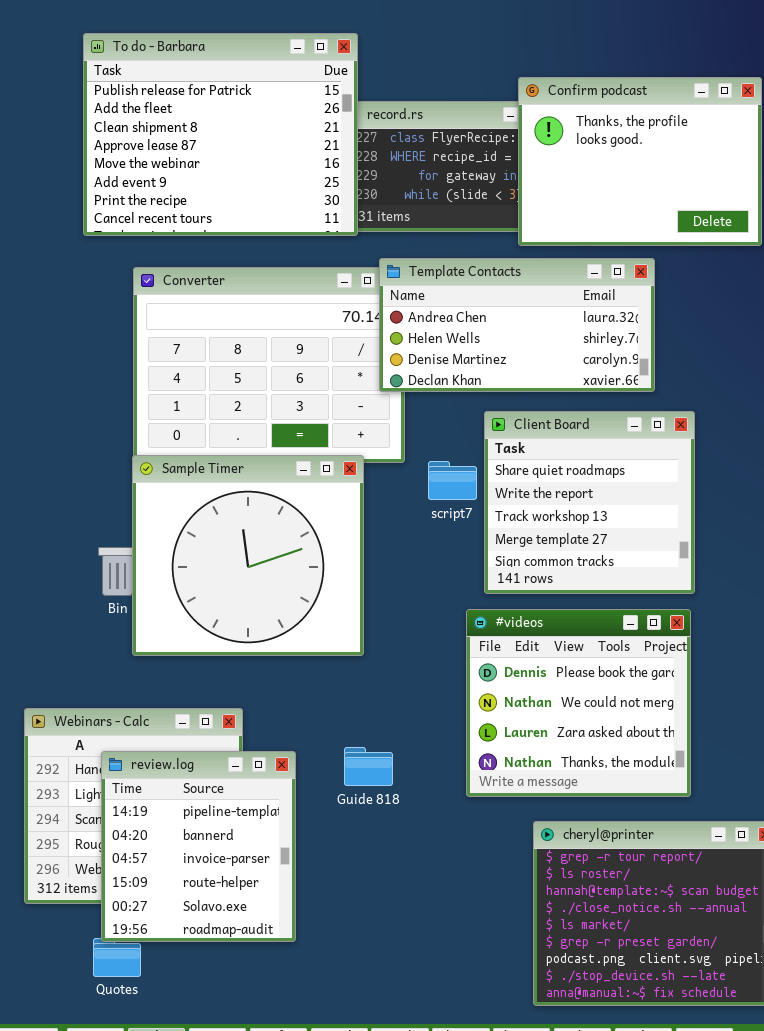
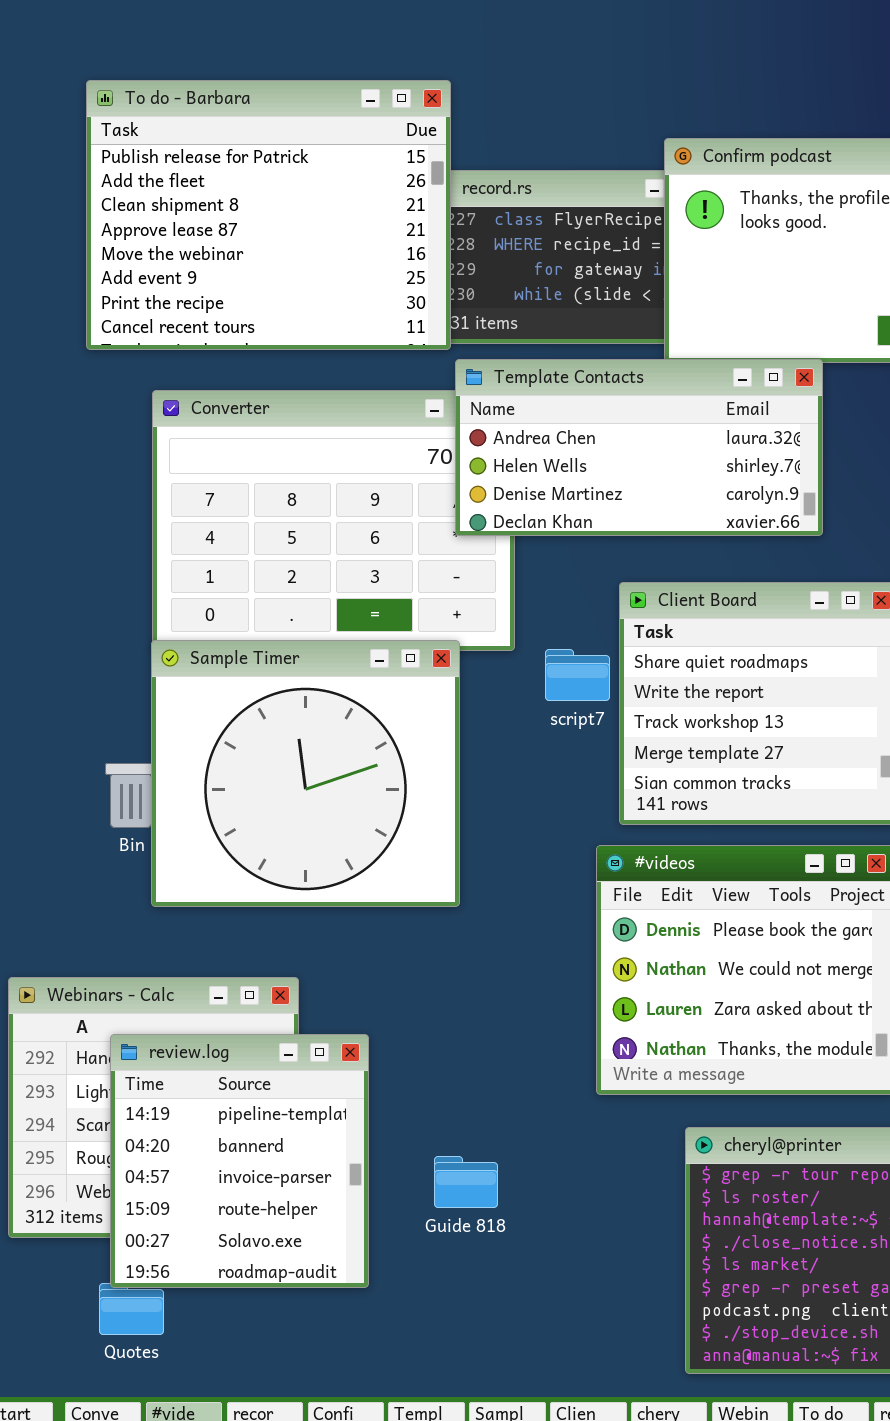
Template Contacts: [379,258,655,392] -> [455,359,823,536], moved
Guide 818: [344,747,393,786] -> [434,1156,498,1208], moved

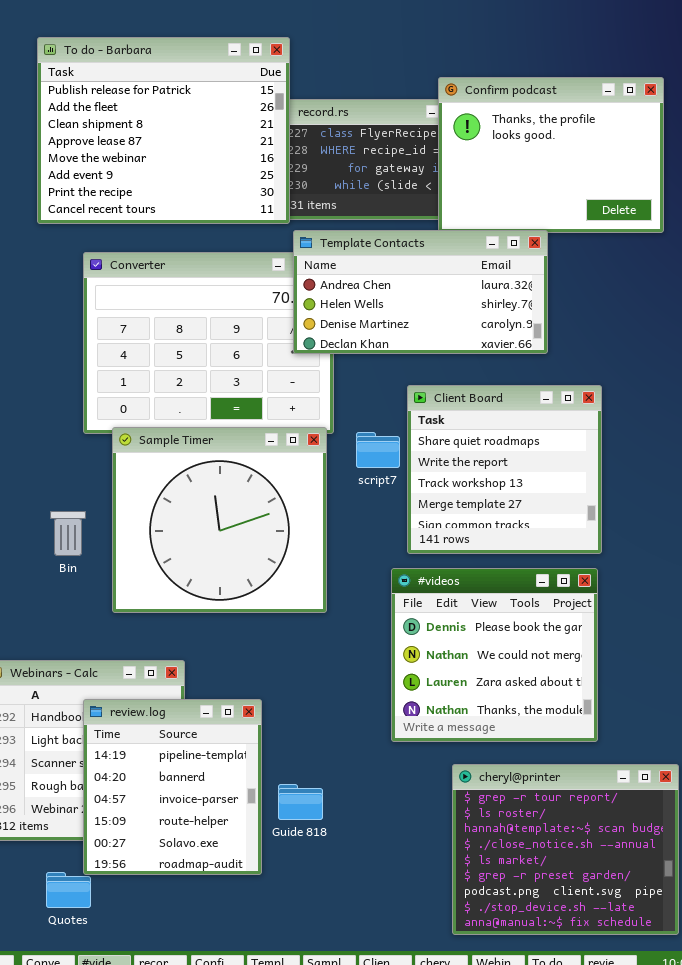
Sample Timer: [151,640,460,907] -> [112,427,327,613], moved
review.log: [110,1034,369,1288] -> [83,699,262,875], moved

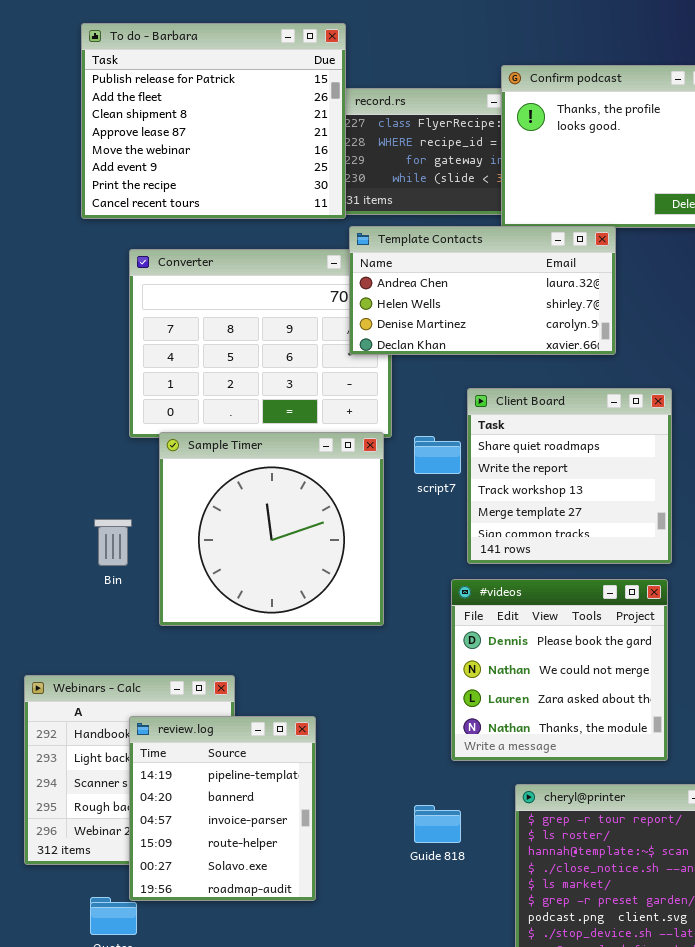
Guide 818: [278,784,323,820] -> [414,805,461,843], moved

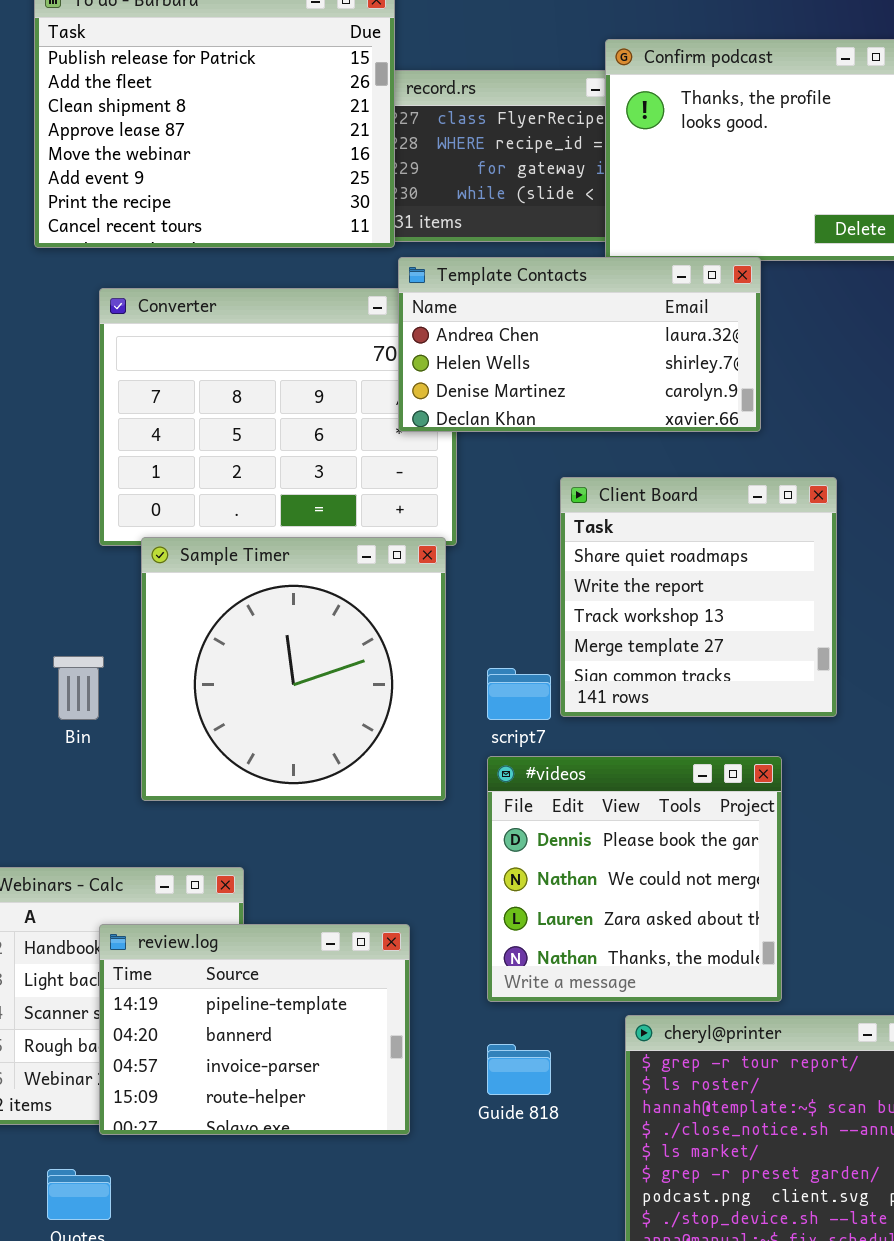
script7: [414,436,461,474] -> [487,668,551,720], moved
#videos: [451,579,668,761] -> [487,756,782,1002], moved
review.log: [129,716,316,901] -> [99,924,410,1135], resized

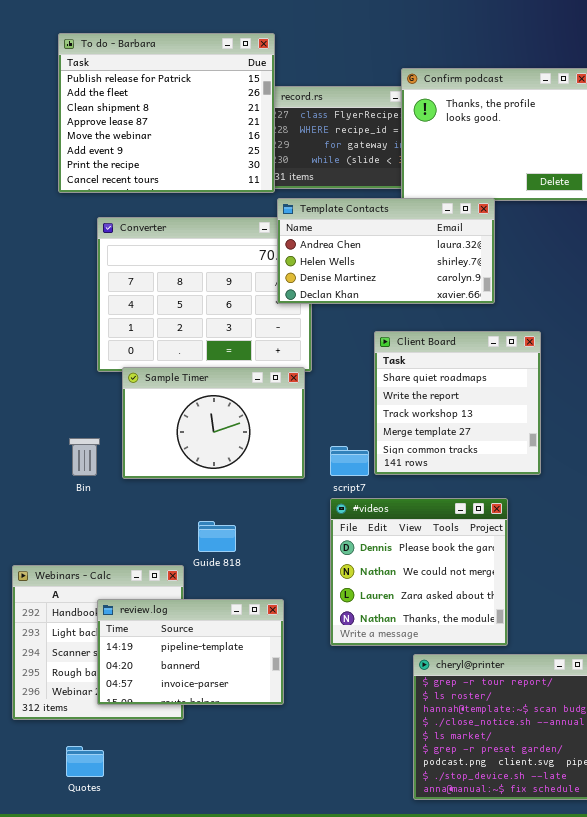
Sample Timer: [141,537,446,801] -> [122,367,305,479], resized
review.log: [99,924,410,1135] -> [97,599,284,705], resized
Guide 818: [487,1044,551,1095] -> [198,521,236,552], moved

